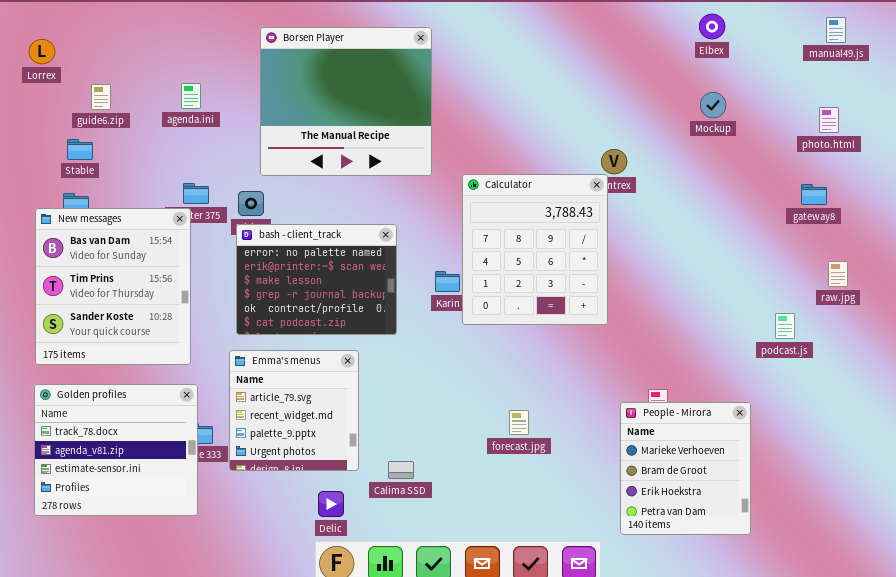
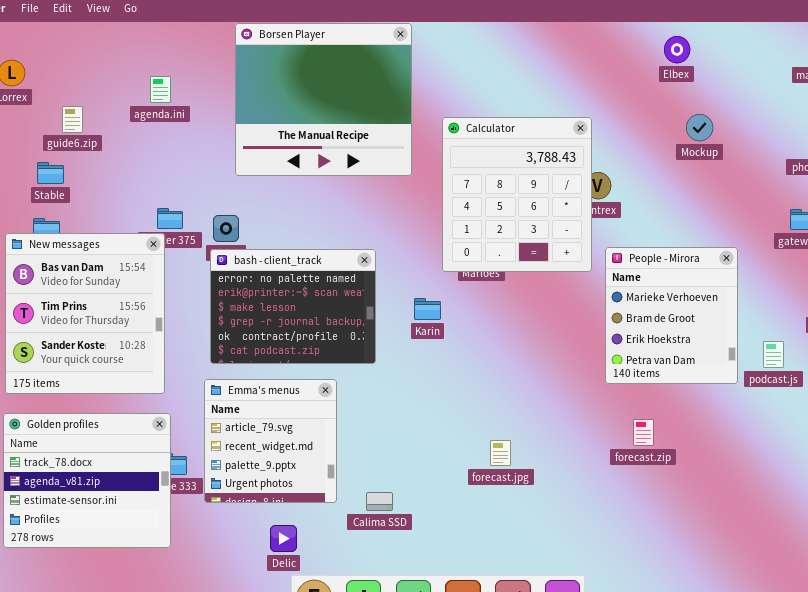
Elbex: [699,14,725,39] -> [664,36,690,63], moved
Borsen Player: [260,27,432,176] -> [235,23,412,176], moved
agenda.ini: [181,83,201,109] -> [150,76,171,103], moved
Calculator: [462,174,608,325] -> [442,117,592,272], moved
People - Mirora: [620,402,751,535] -> [605,247,738,384], moved
Delic: [318,491,344,517] -> [270,525,297,552], moved

